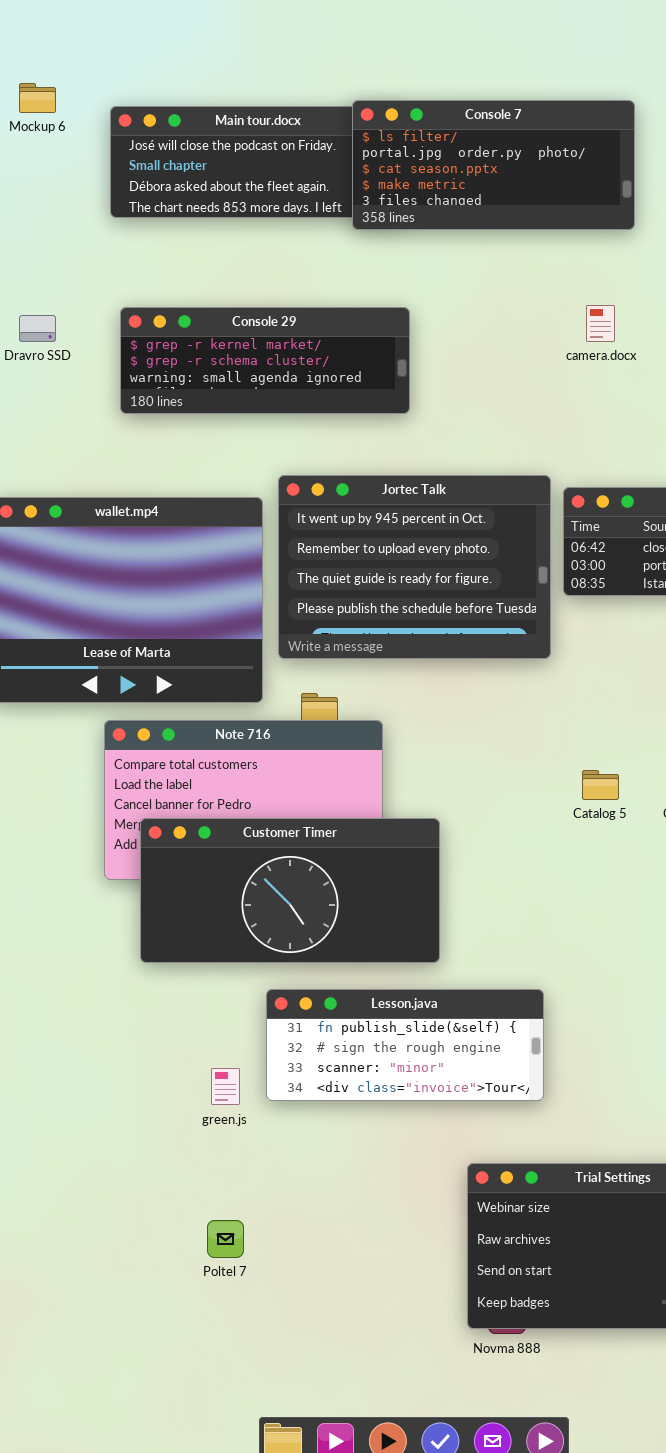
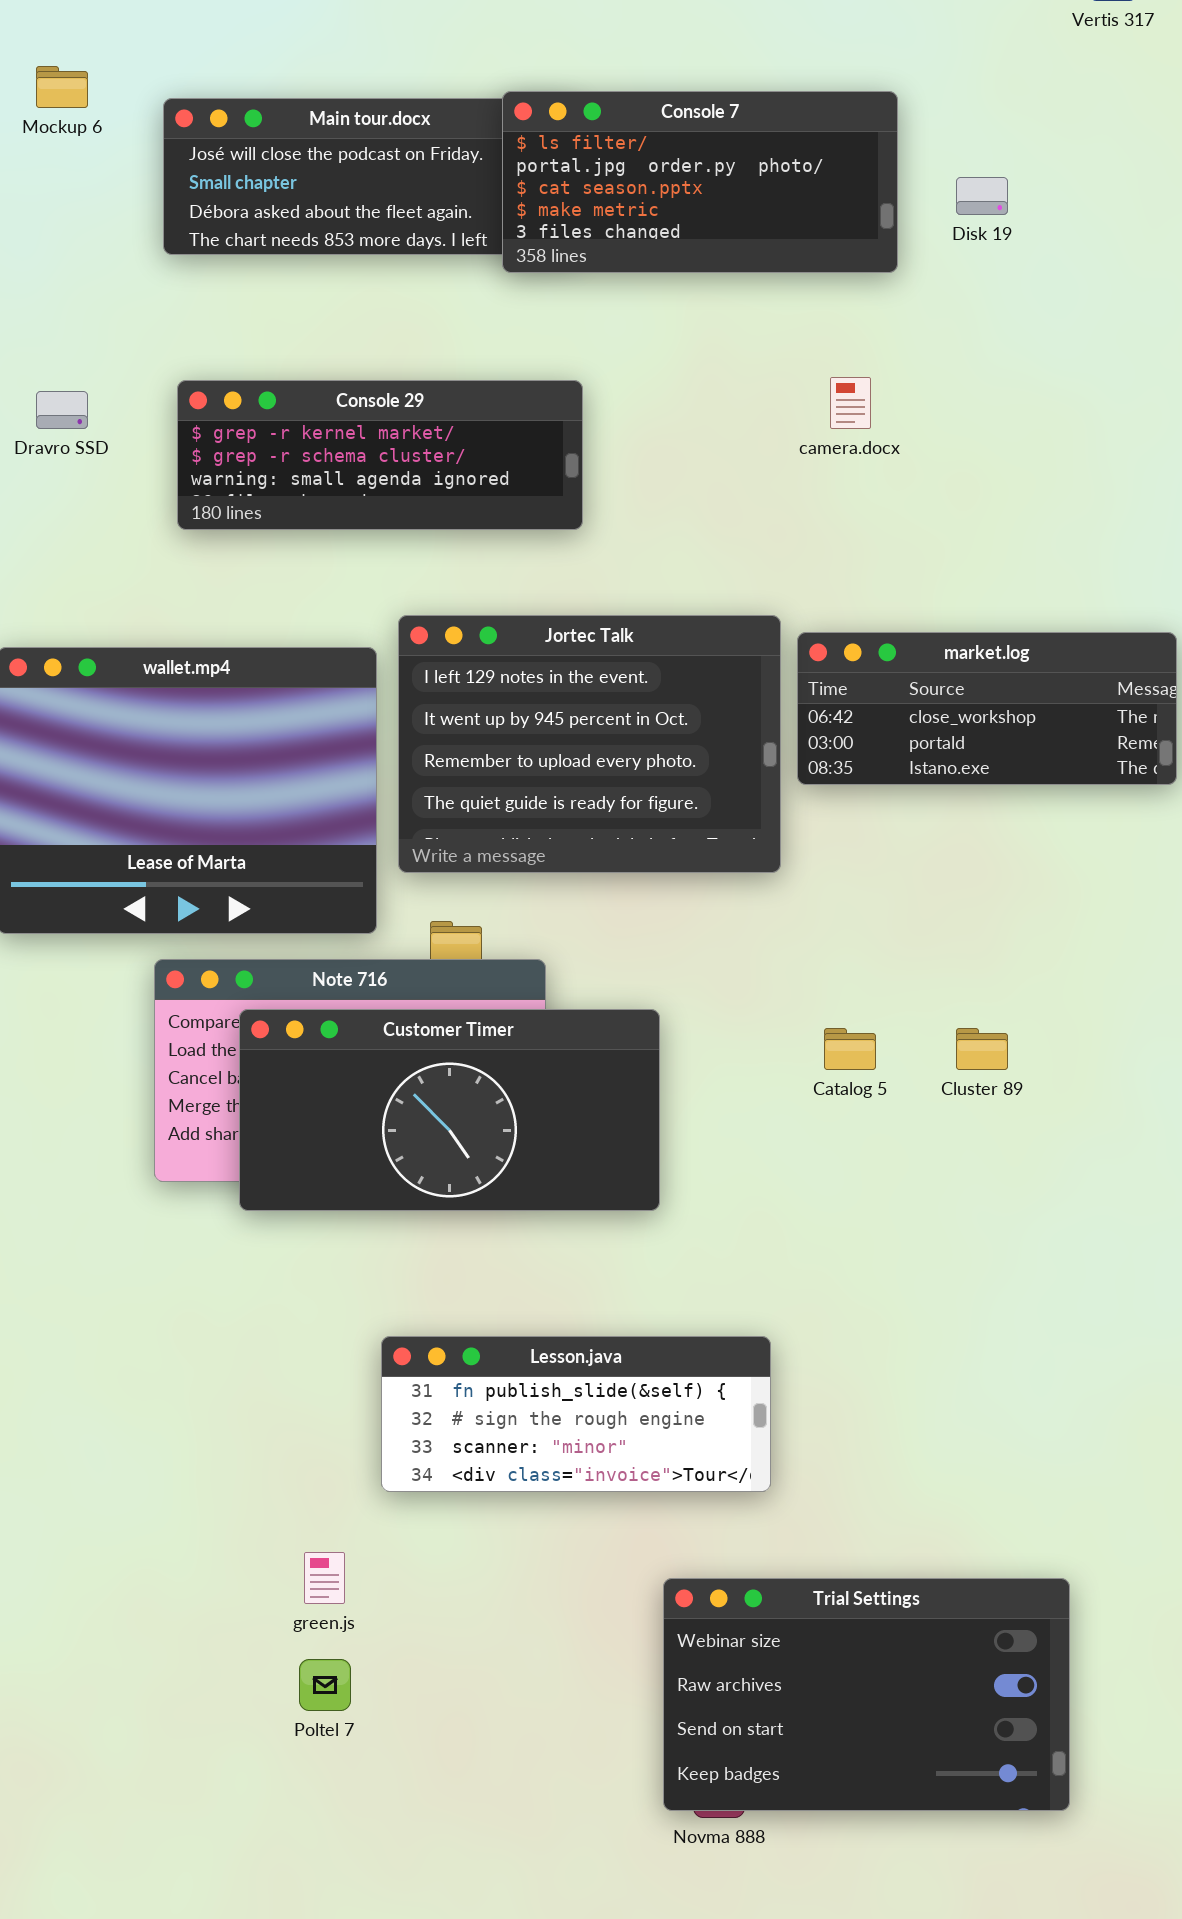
Jortec Talk: [278,475,551,659] -> [398,615,781,873], scrolled up 1 row
Customer Timer: [140,818,440,963] -> [239,1009,660,1211], moved
green.js: [211,1068,240,1105] -> [304,1552,345,1604], moved

